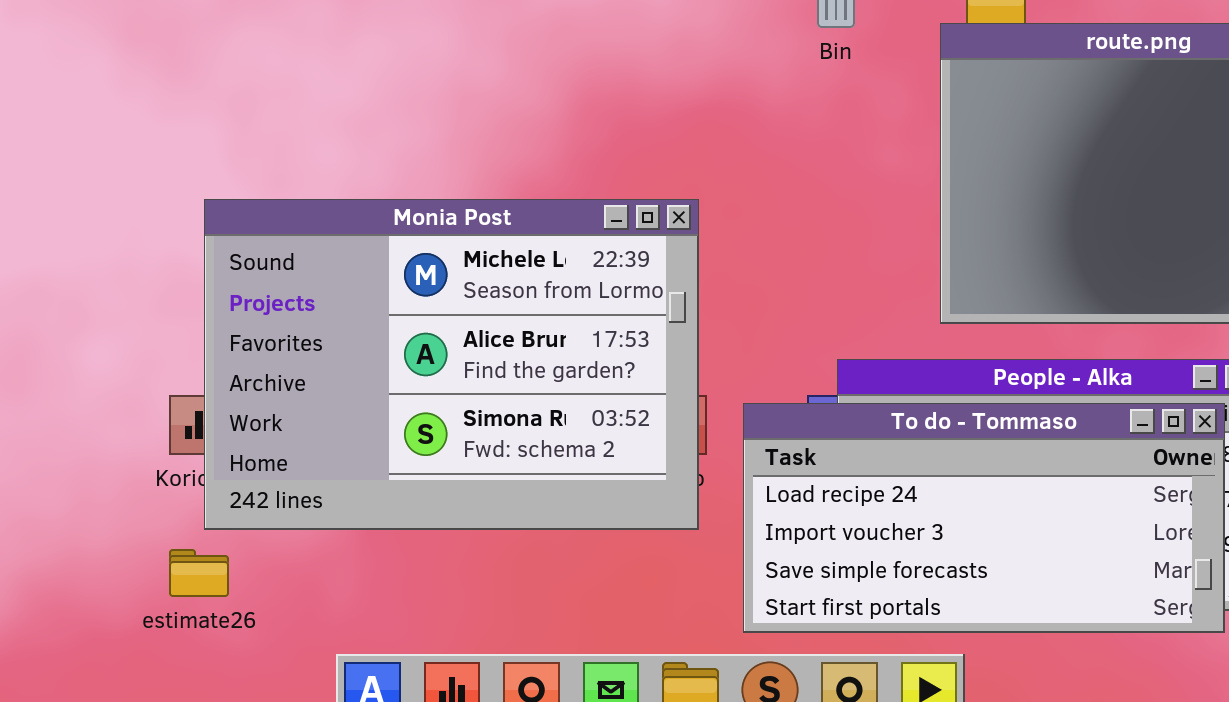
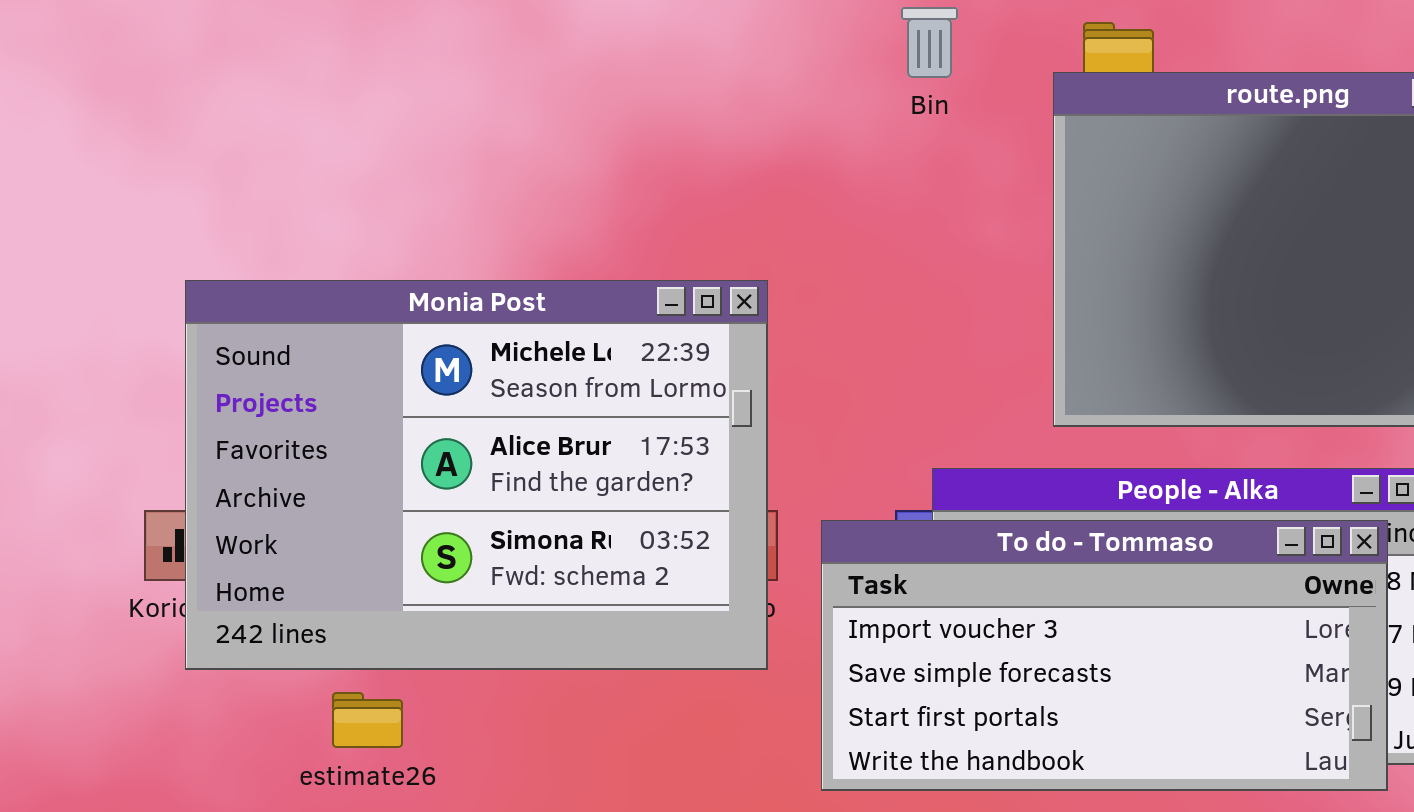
To do - Tommaso: [743,403,1225,633] -> [821,520,1388,791], scrolled down 1 row
estimate26: [169,549,229,597] -> [332,692,403,748], moved

